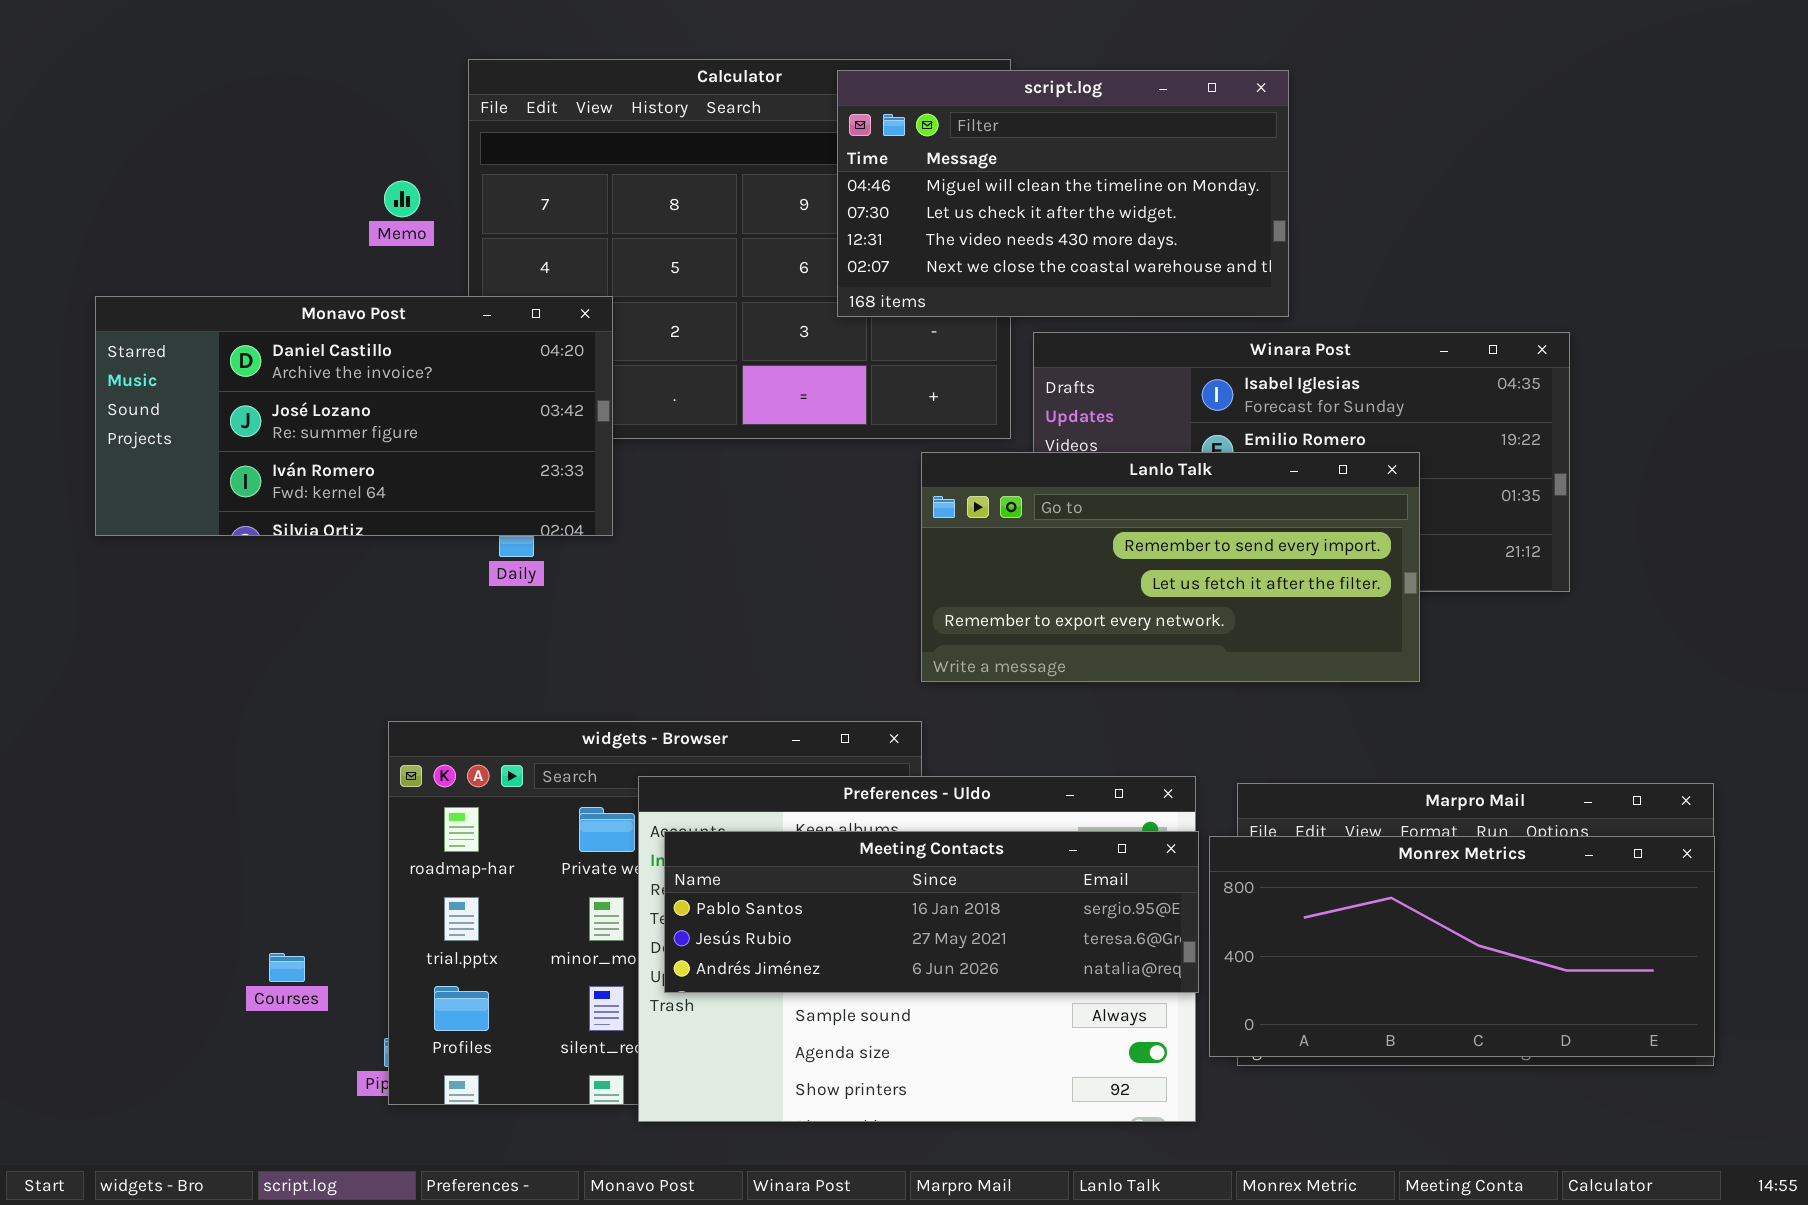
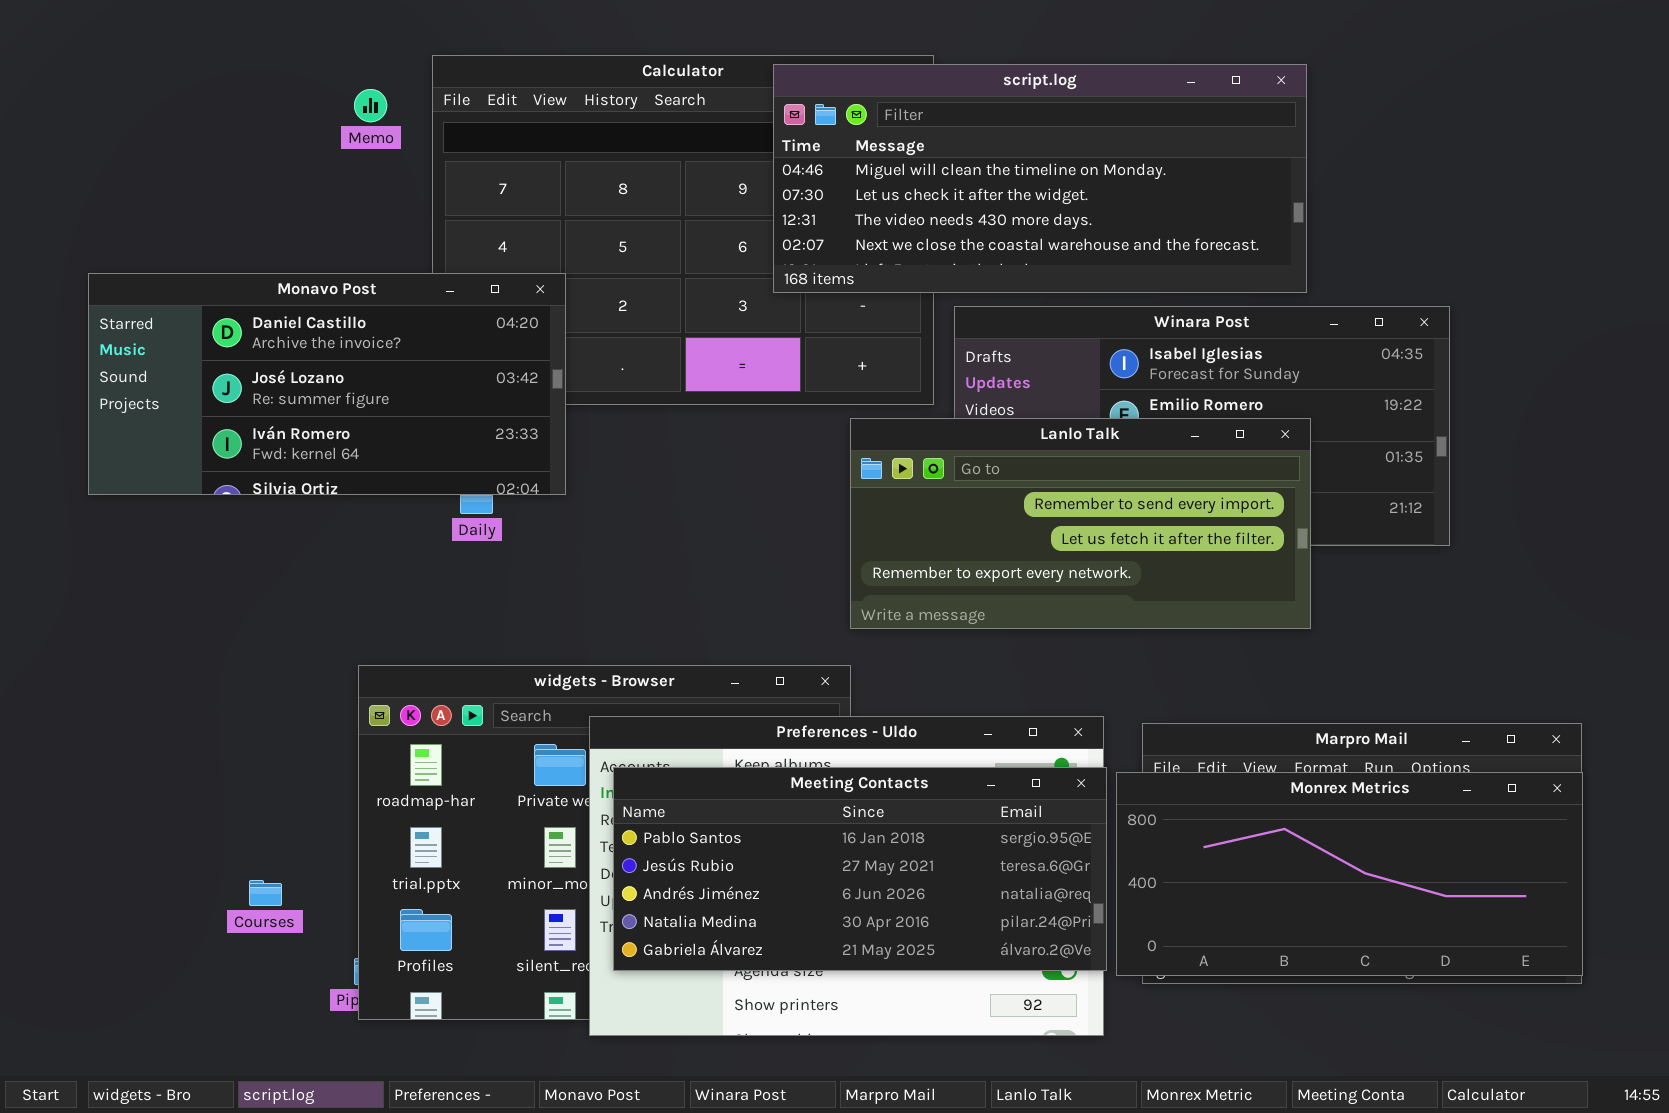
script.log: [837,70,1289,317] -> [773,64,1307,293], resized
Memo: [384,181,420,217] -> [354,89,387,122], moved
Meeting Contacts: [664,831,1199,993] -> [613,767,1107,971], resized

